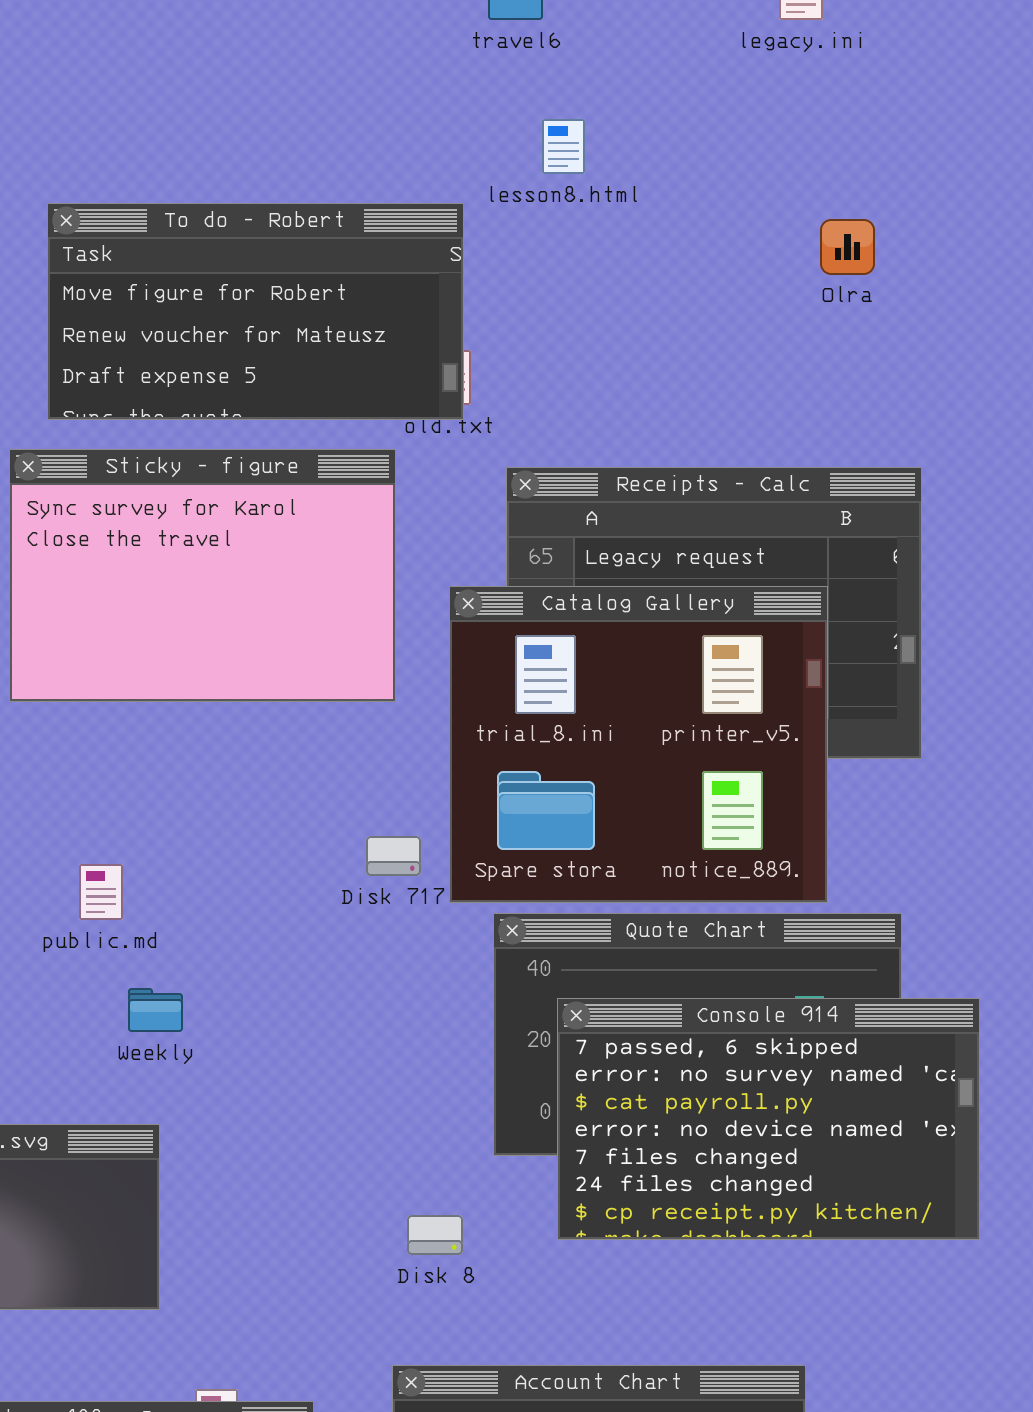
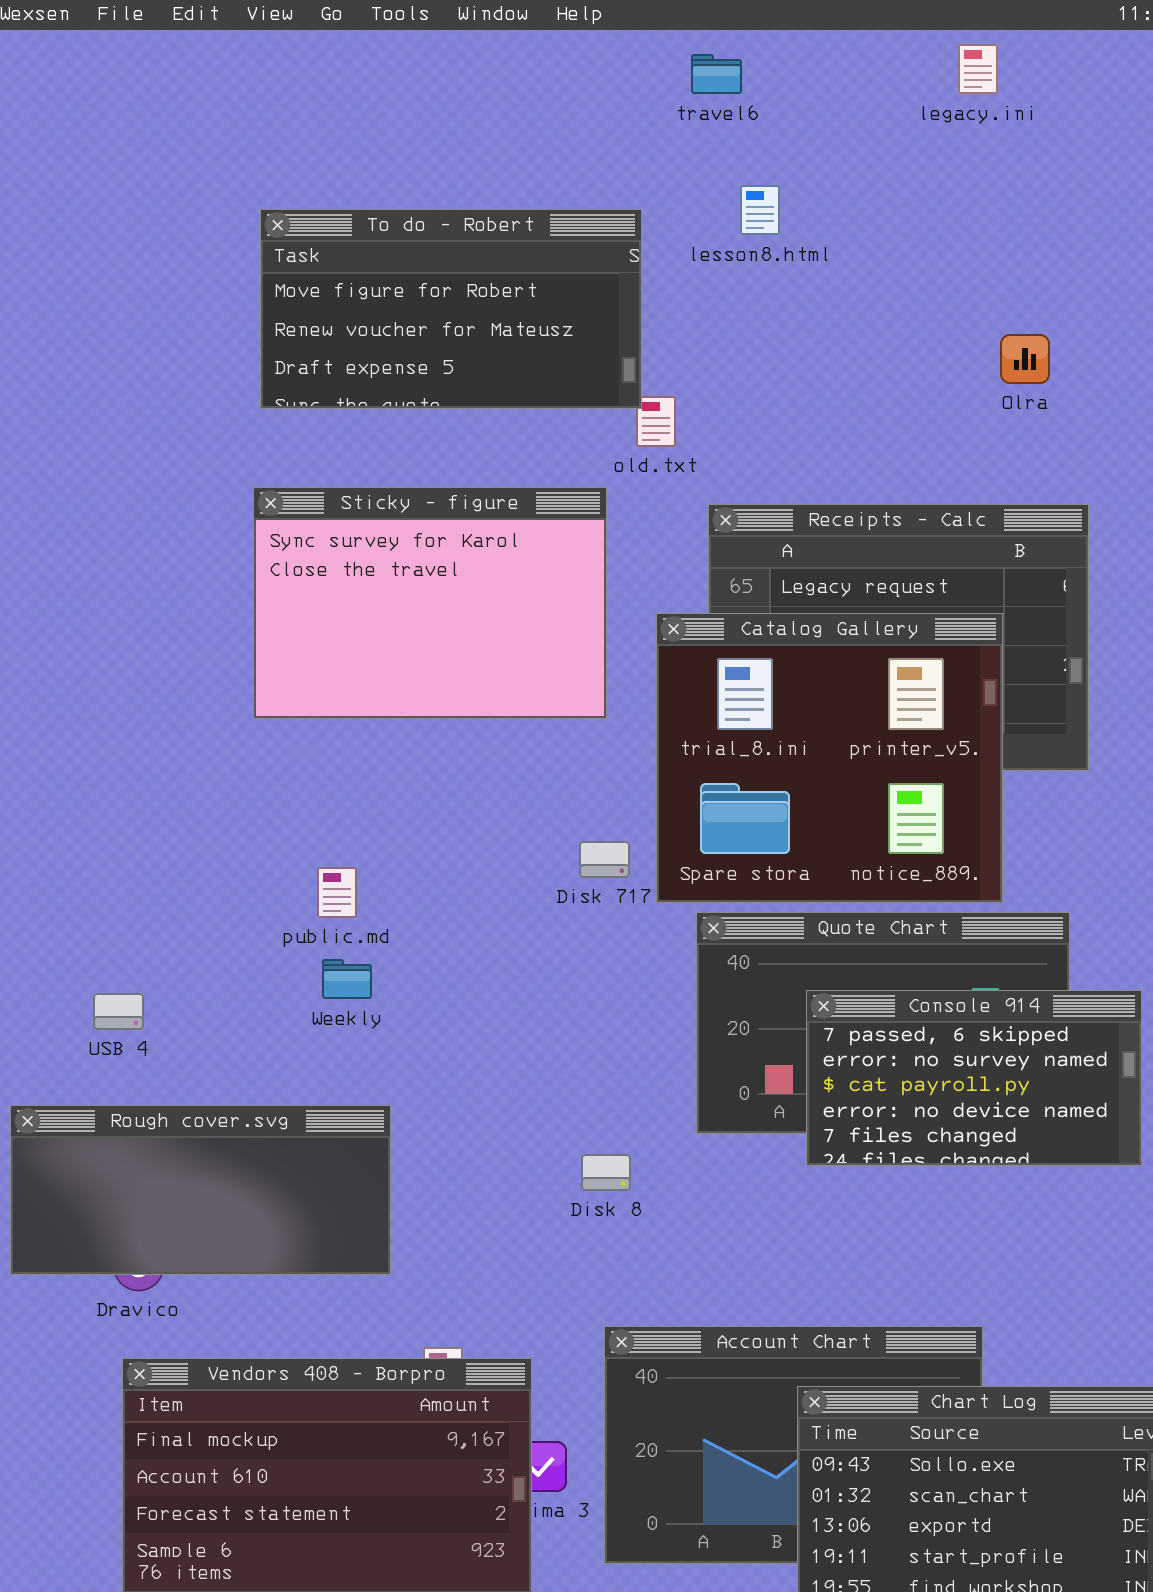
To do - Robert: [47,203,464,420] -> [260,209,642,409], moved
Olra: [820,219,875,275] -> [1000,334,1050,384], moved
Weekly: [128,988,183,1032] -> [322,959,372,999], moved
Console 914: [557,998,980,1240] -> [806,990,1142,1166], resized
Disk 8: [407,1215,463,1255] -> [581,1154,631,1191], moved

